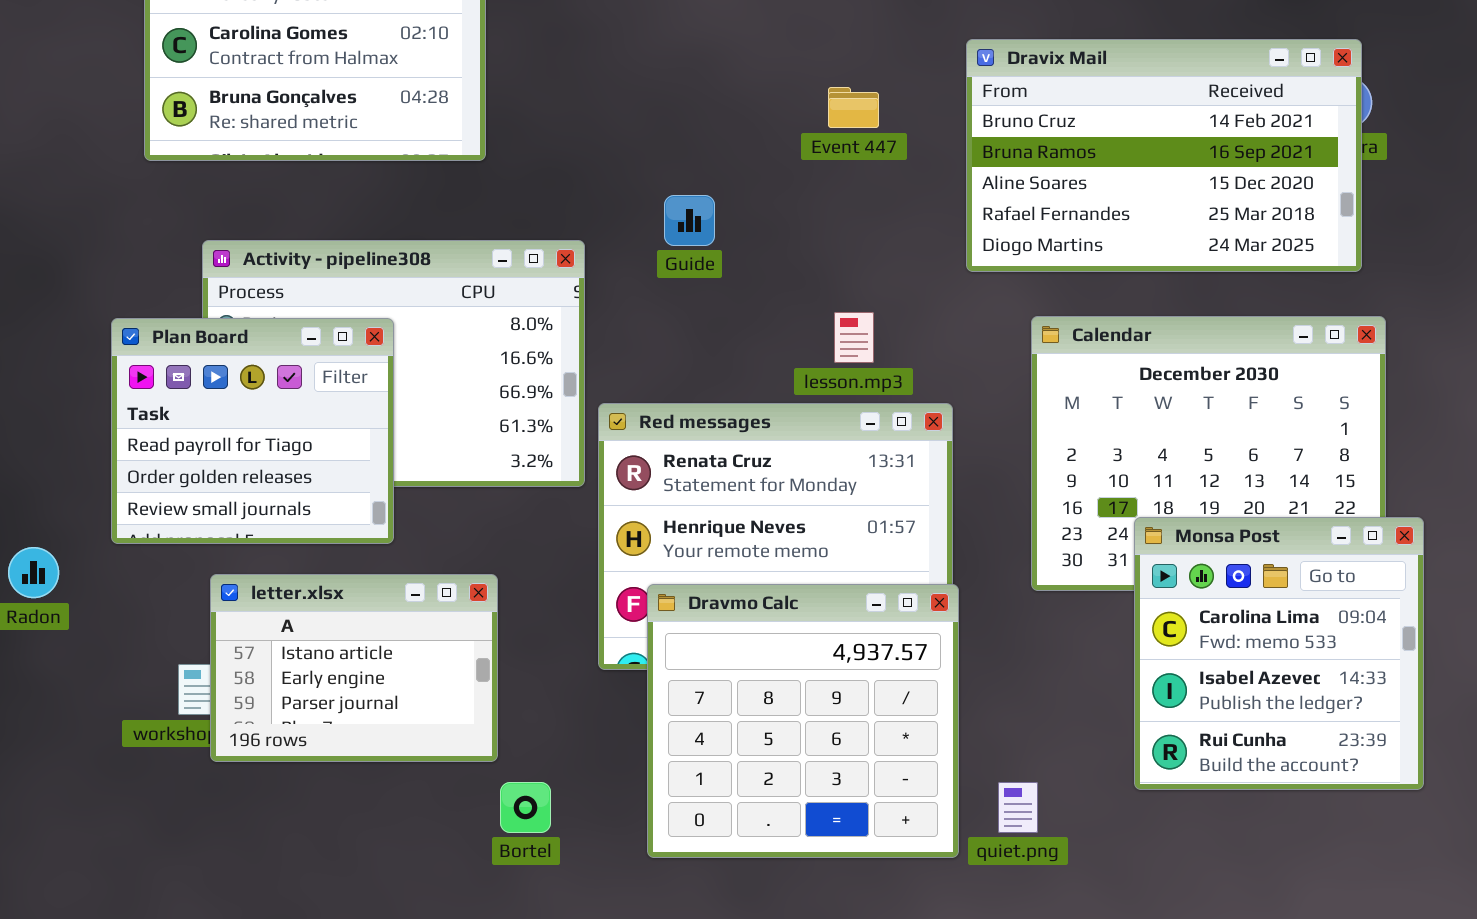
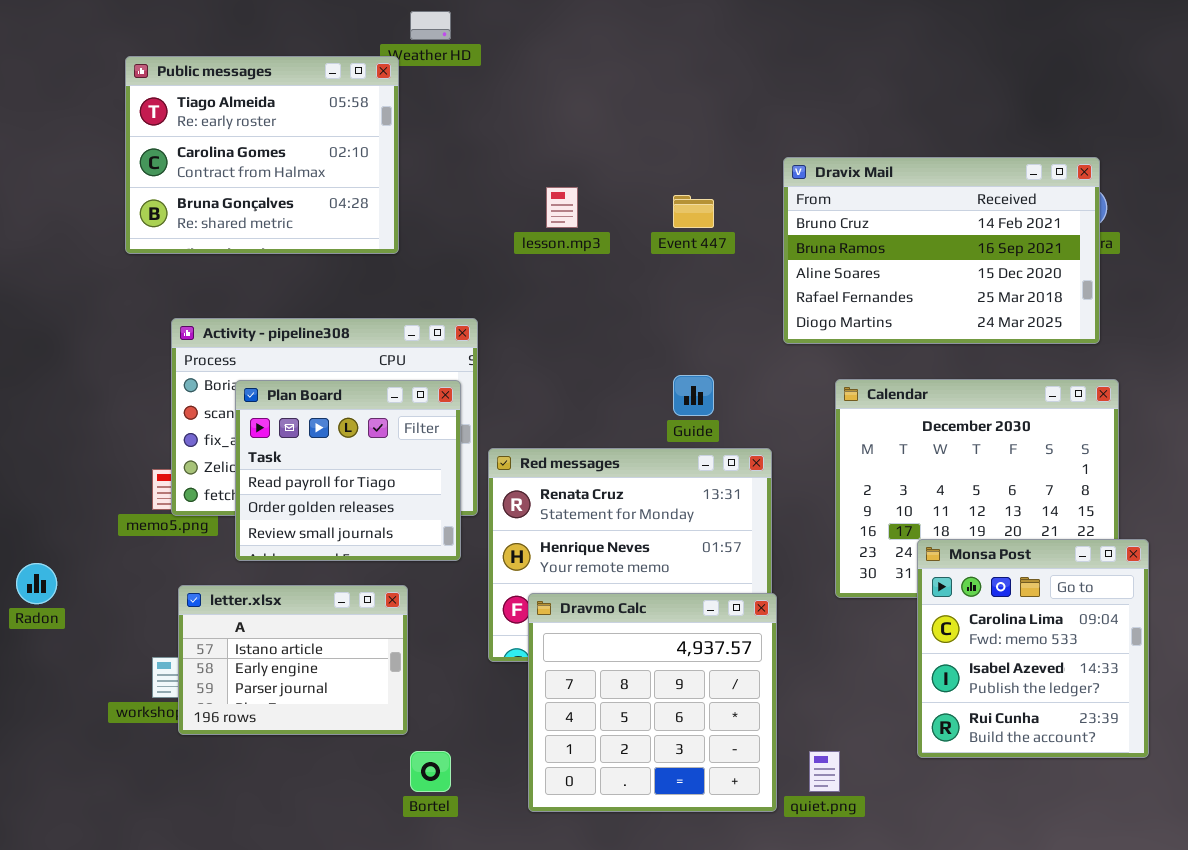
Guide: [664,195,715,246] -> [673,375,714,416], moved
lesson.mp3: [834,312,874,363] -> [546,187,578,228], moved
Plan Board: [111,318,394,544] -> [235,380,461,561], moved

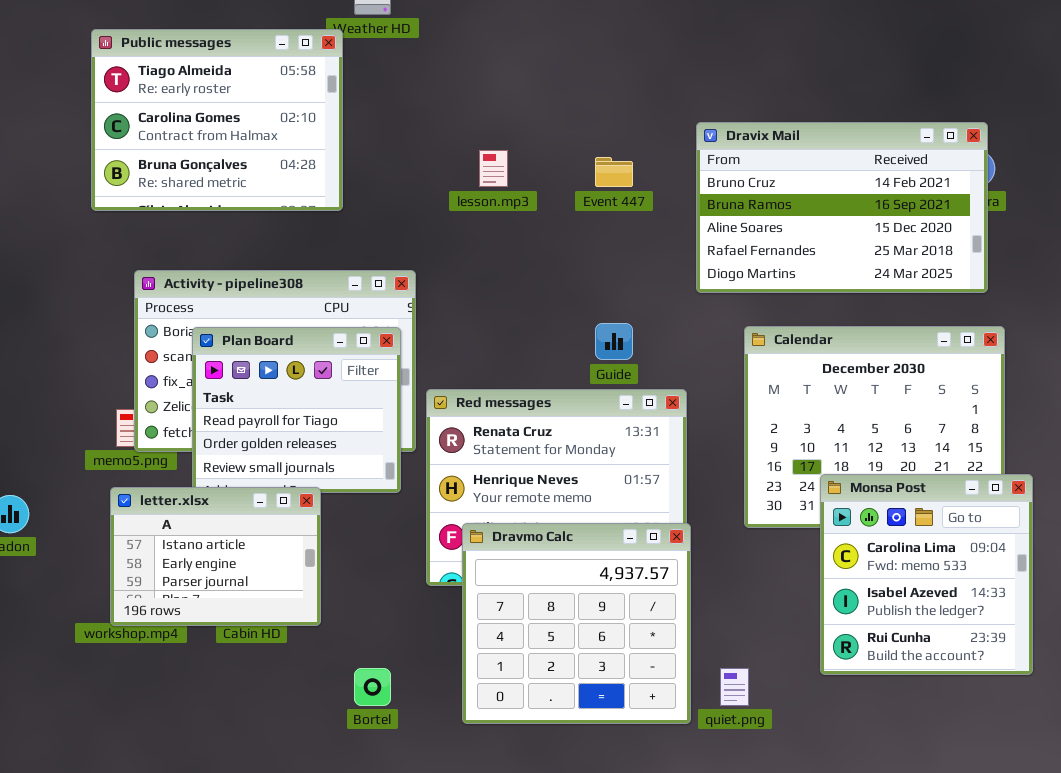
letter.xlsx: [178,585,408,735] -> [110,487,321,626], moved

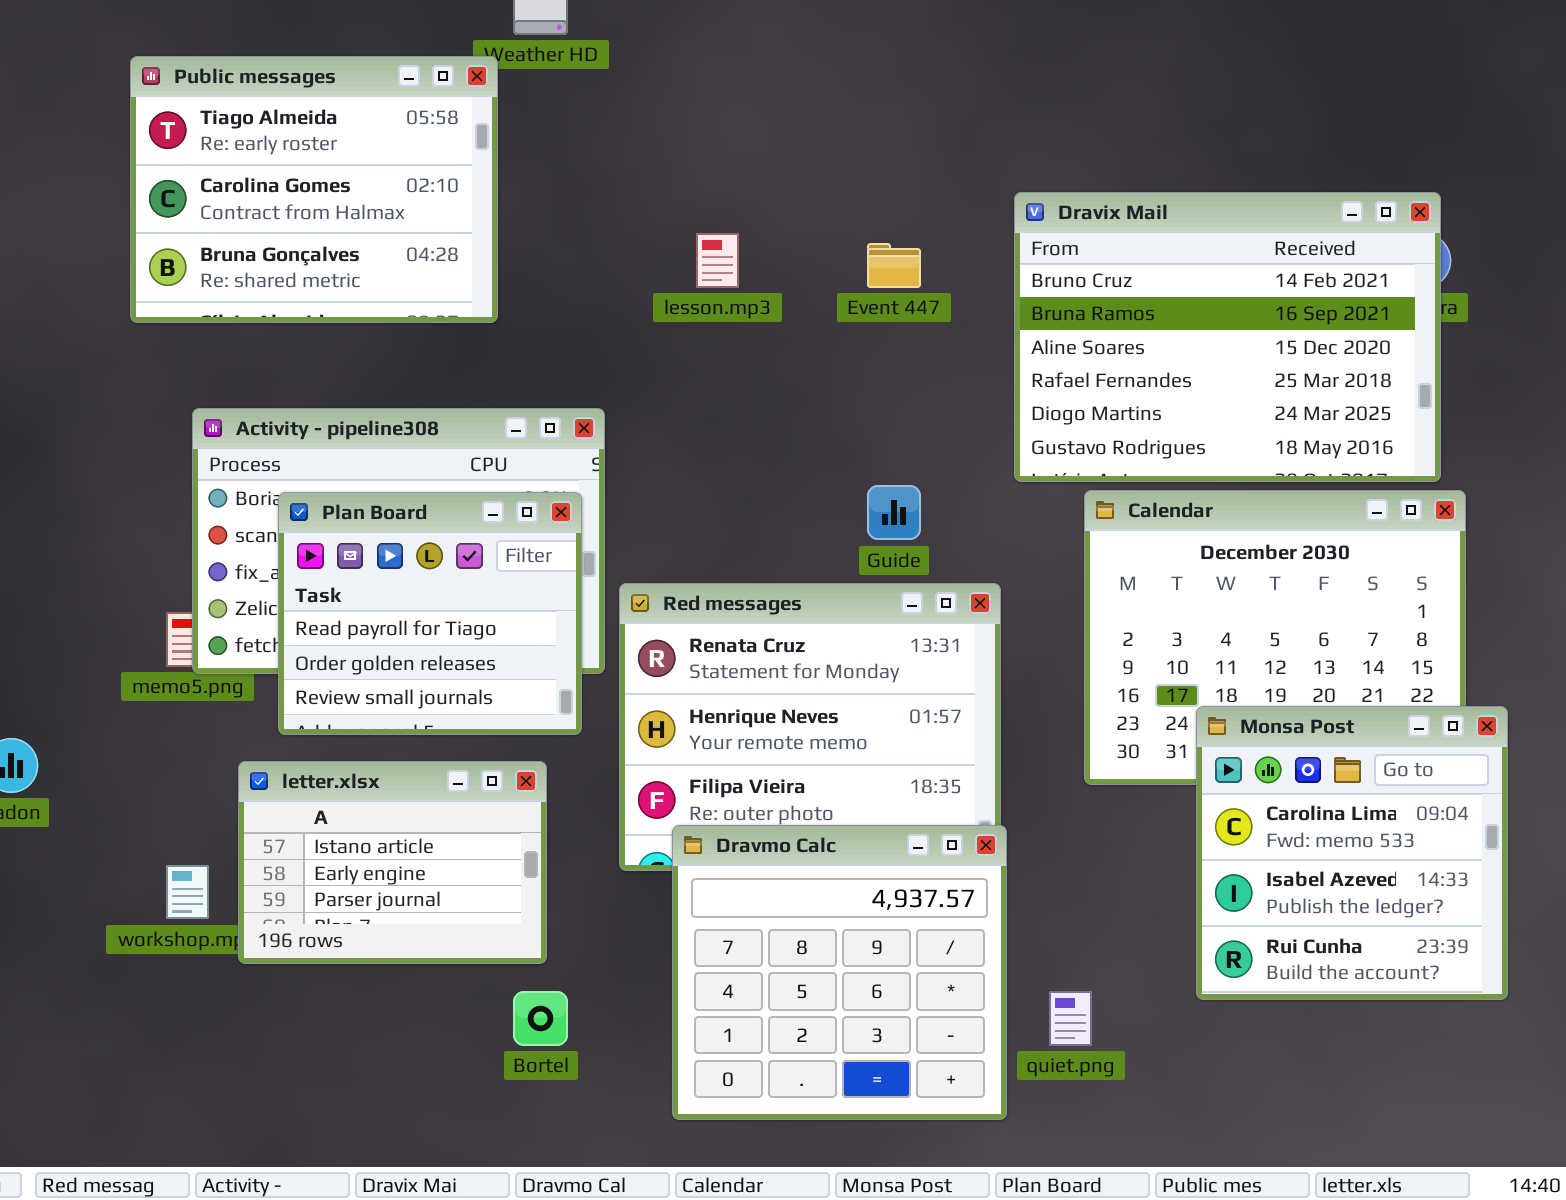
Dravix Mail: [696,122,988,293] -> [1014,192,1441,482], resized
letter.xlsx: [110,487,321,626] -> [238,761,547,964], moved
Dravmo Calc: [462,523,691,724] -> [672,825,1007,1120], moved

